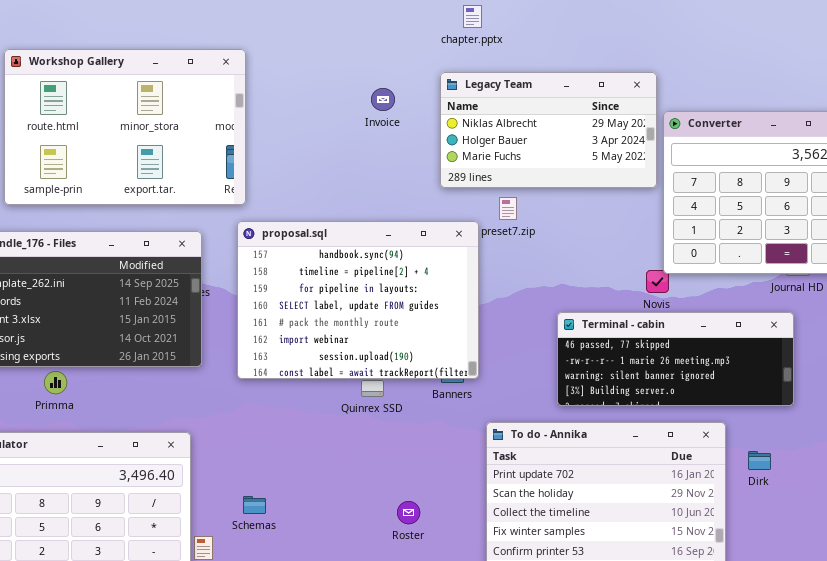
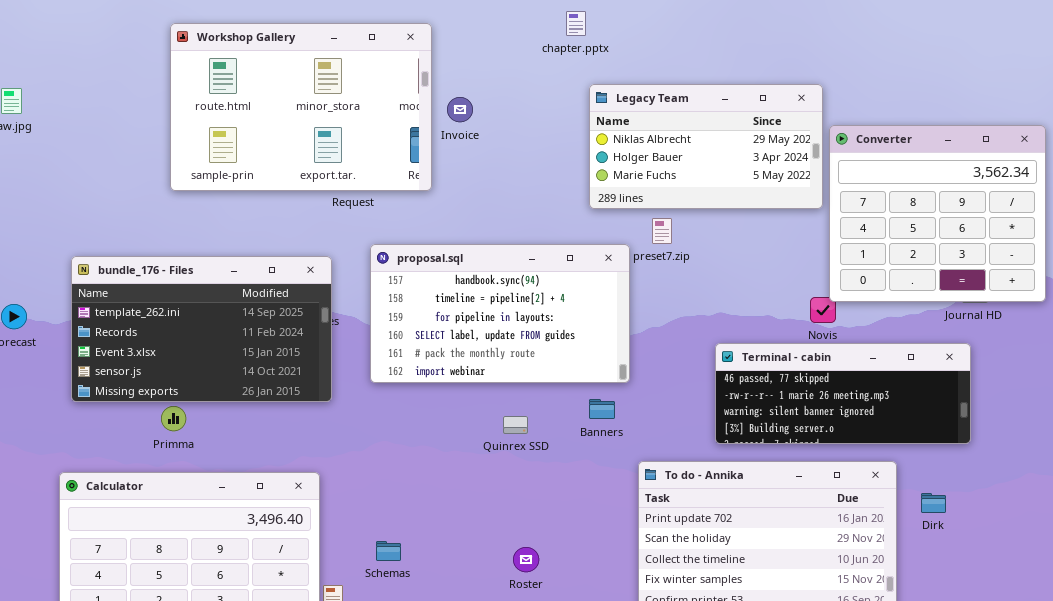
chapter.pptx: [463,5,482,28] -> [566,11,586,36], moved
Workshop Gallery: [4,49,246,205] -> [170,23,432,191], moved
Invoice: [371,88,395,111] -> [447,97,473,122], moved
proposal.sql: [237,221,479,379] -> [370,244,630,383], resized
Roster: [397,501,420,524] -> [513,547,539,572], moved

